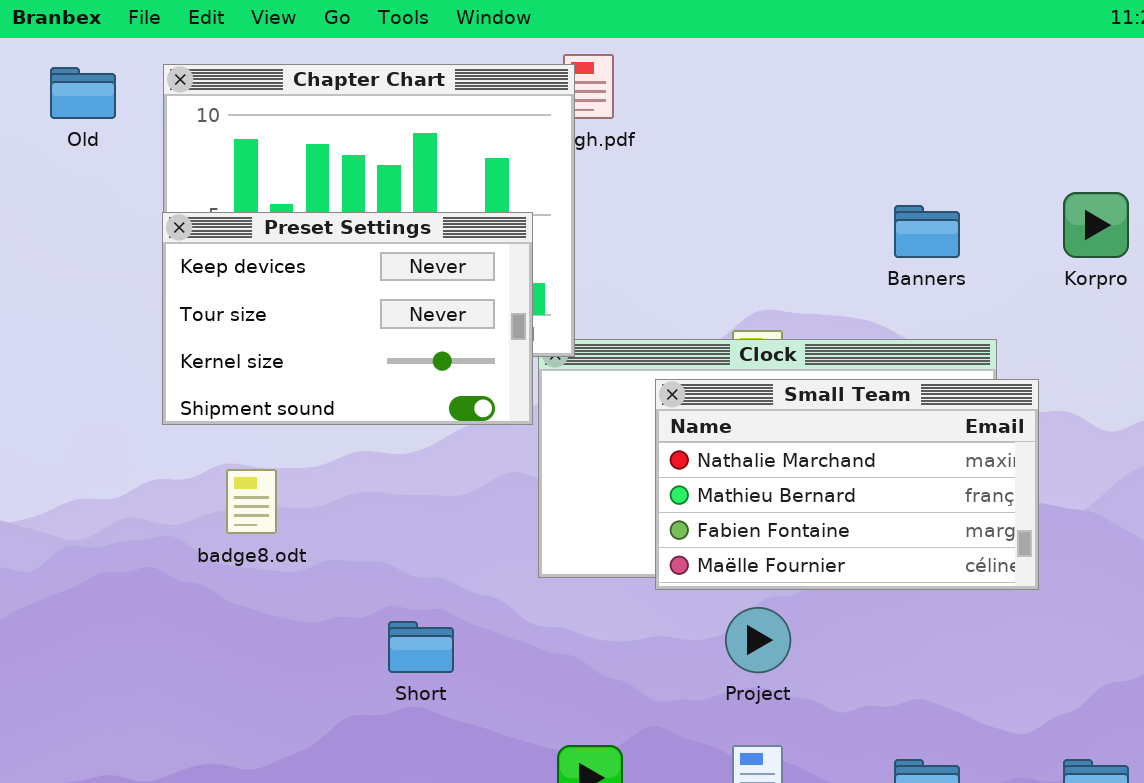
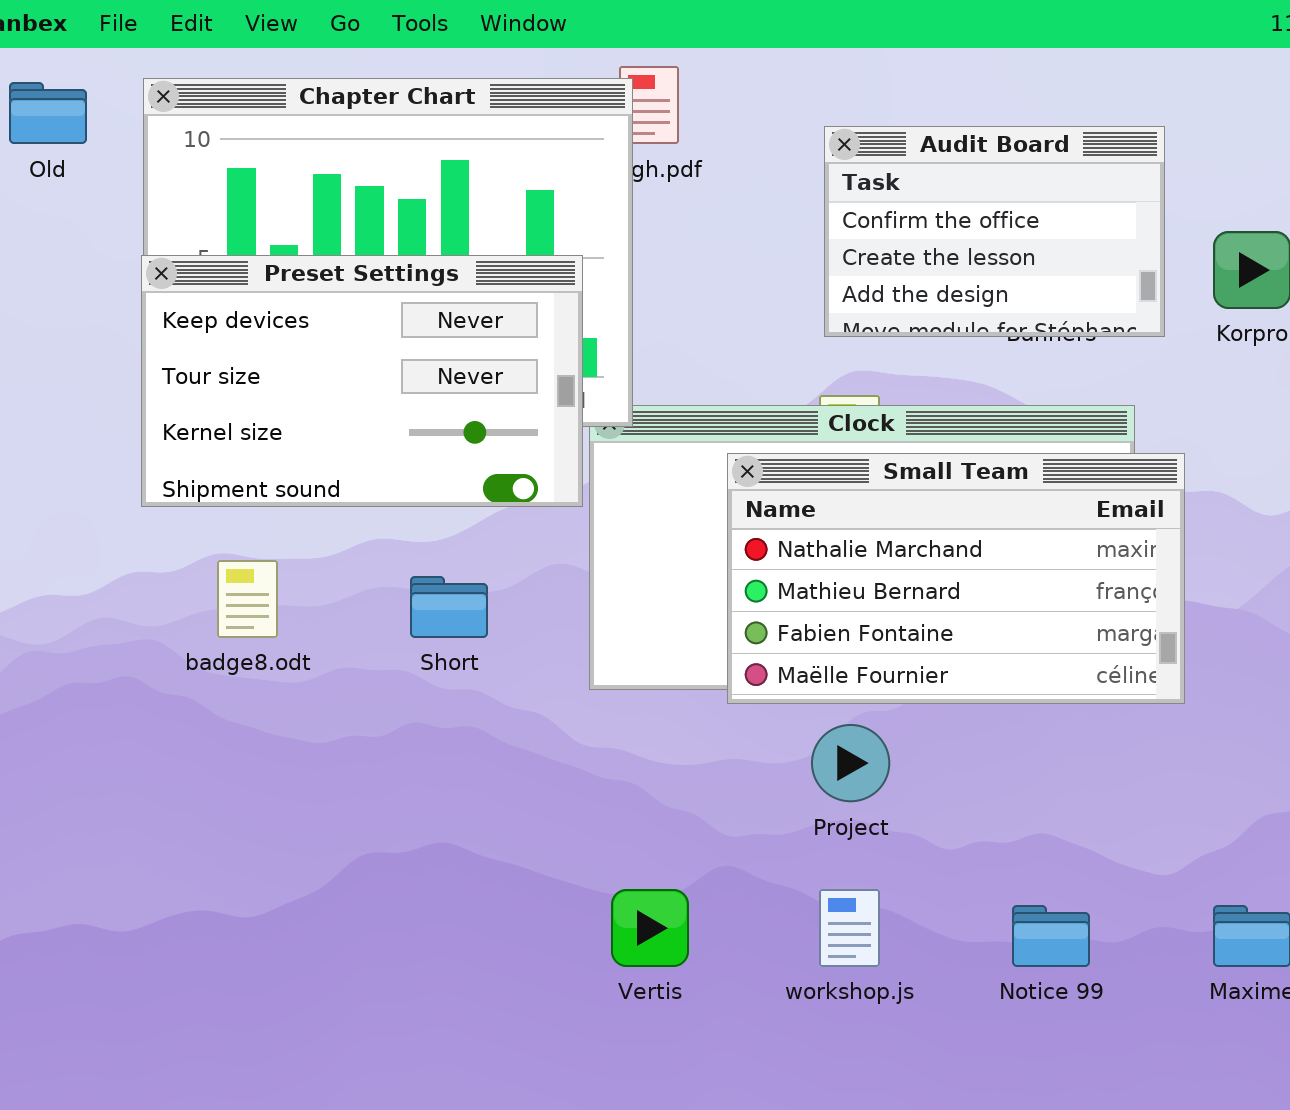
Audit Board: none -> [824,126,1165,337], opened
Short: [388,621,454,673] -> [410,576,488,638], moved

